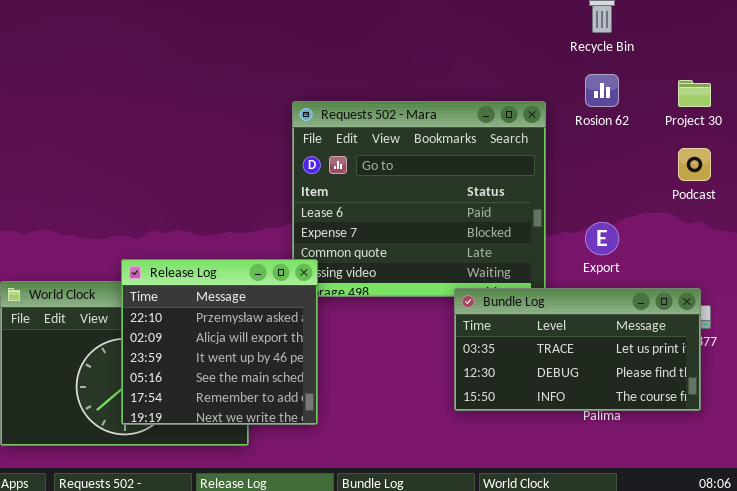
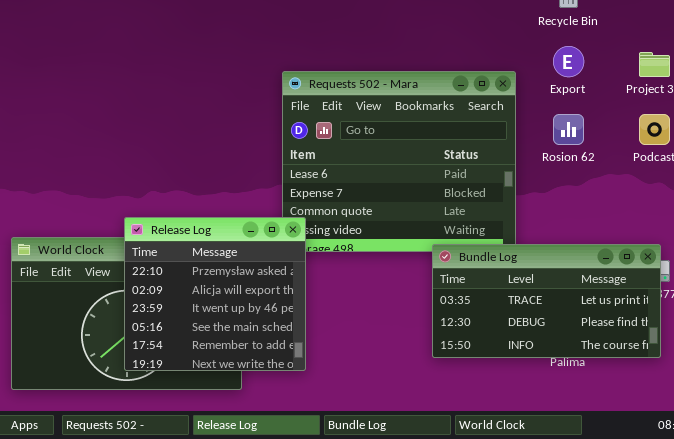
Rosion 62: [585,74,619,107] -> [553,114,584,145], moved
Export: [585,222,619,255] -> [553,46,584,77], moved

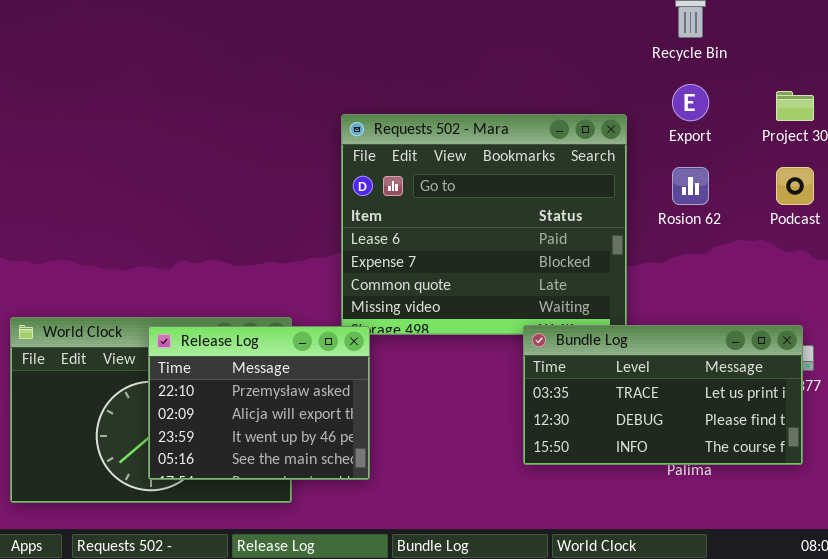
Release Log: [124,217,306,371] -> [148,326,370,480], resized

